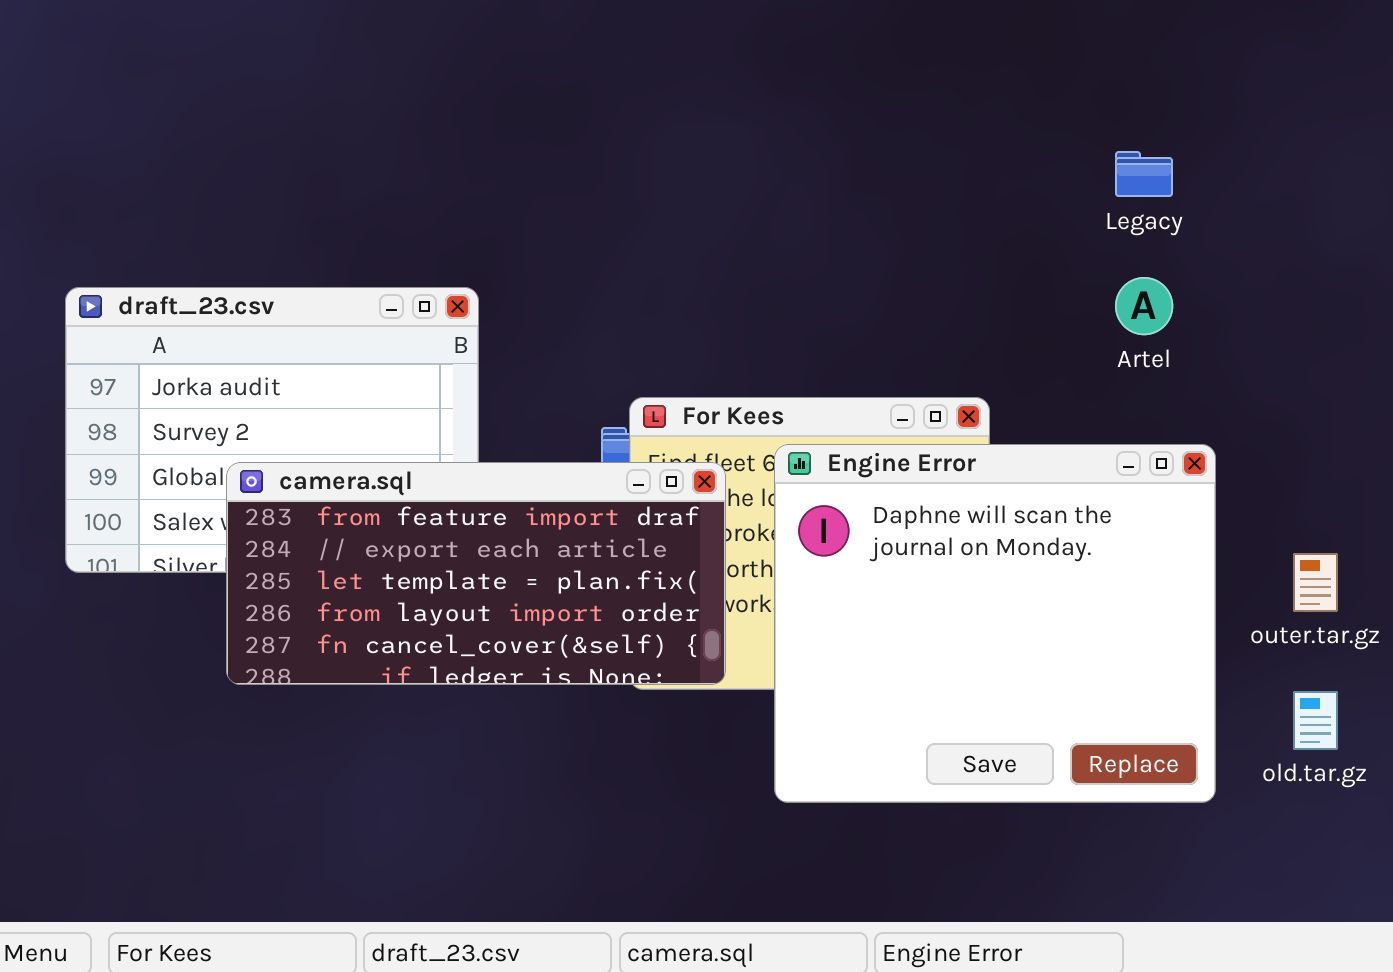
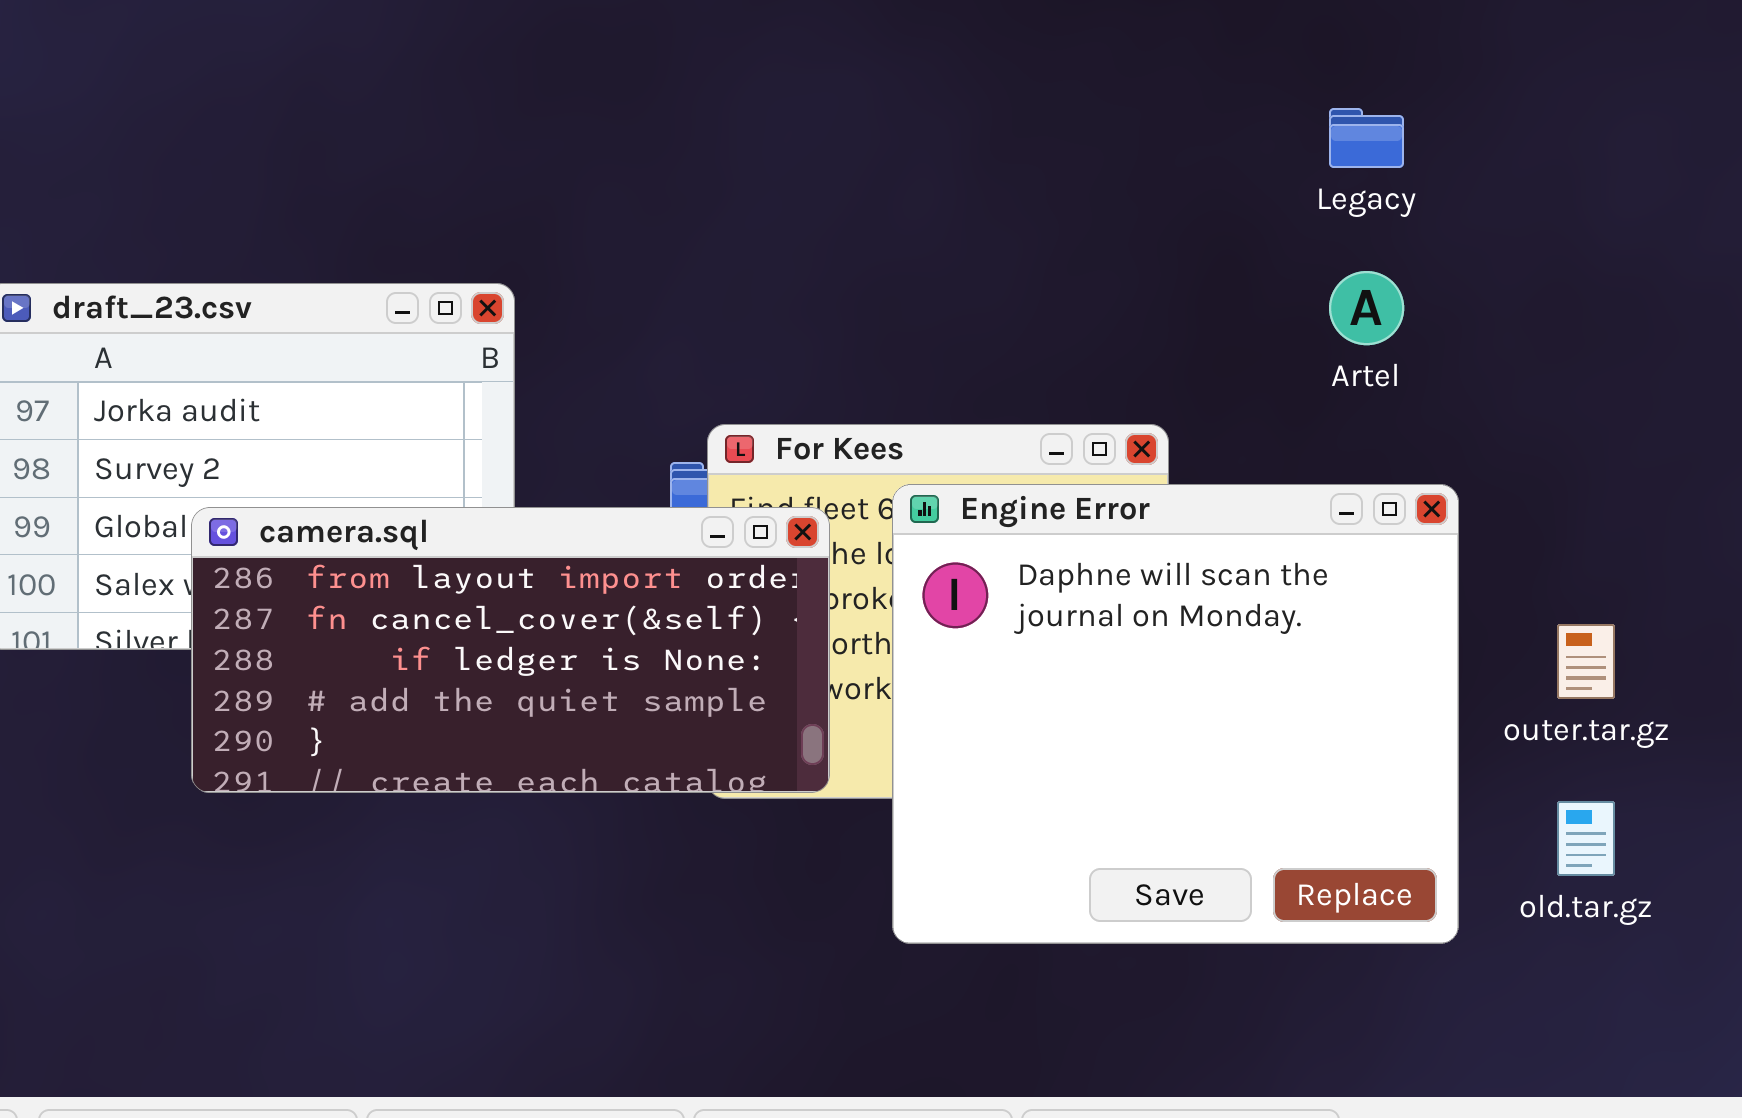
camera.sql: [226,462,726,685] -> [191,507,830,793], scrolled down 3 rows

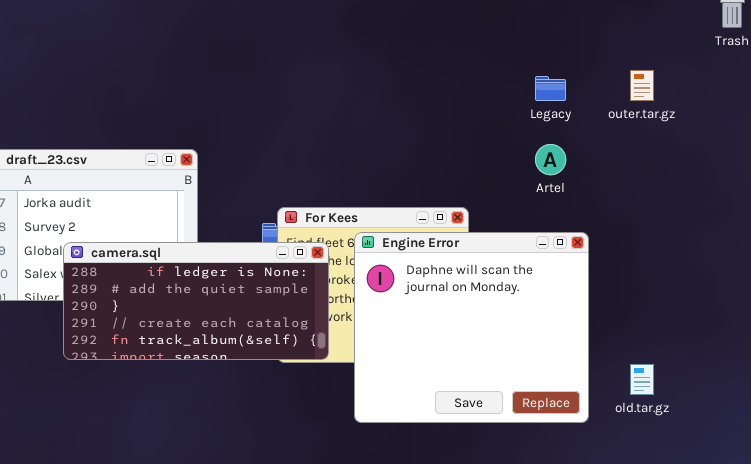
camera.sql: [191,507,830,793] -> [63,242,329,360], scrolled down 2 rows
outer.tar.gz: [1557,624,1615,699] -> [630,70,654,101], moved

